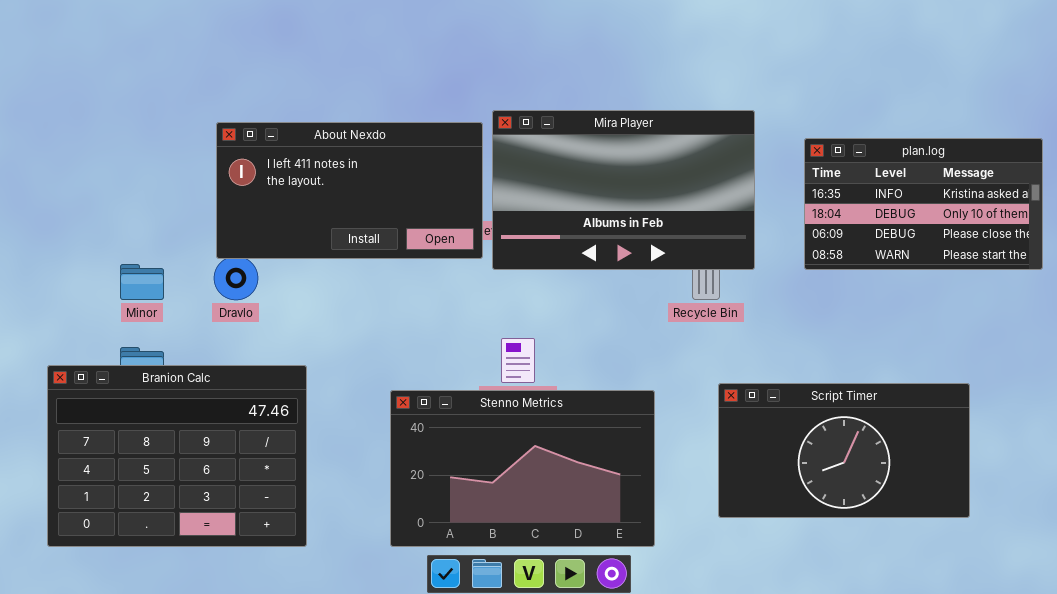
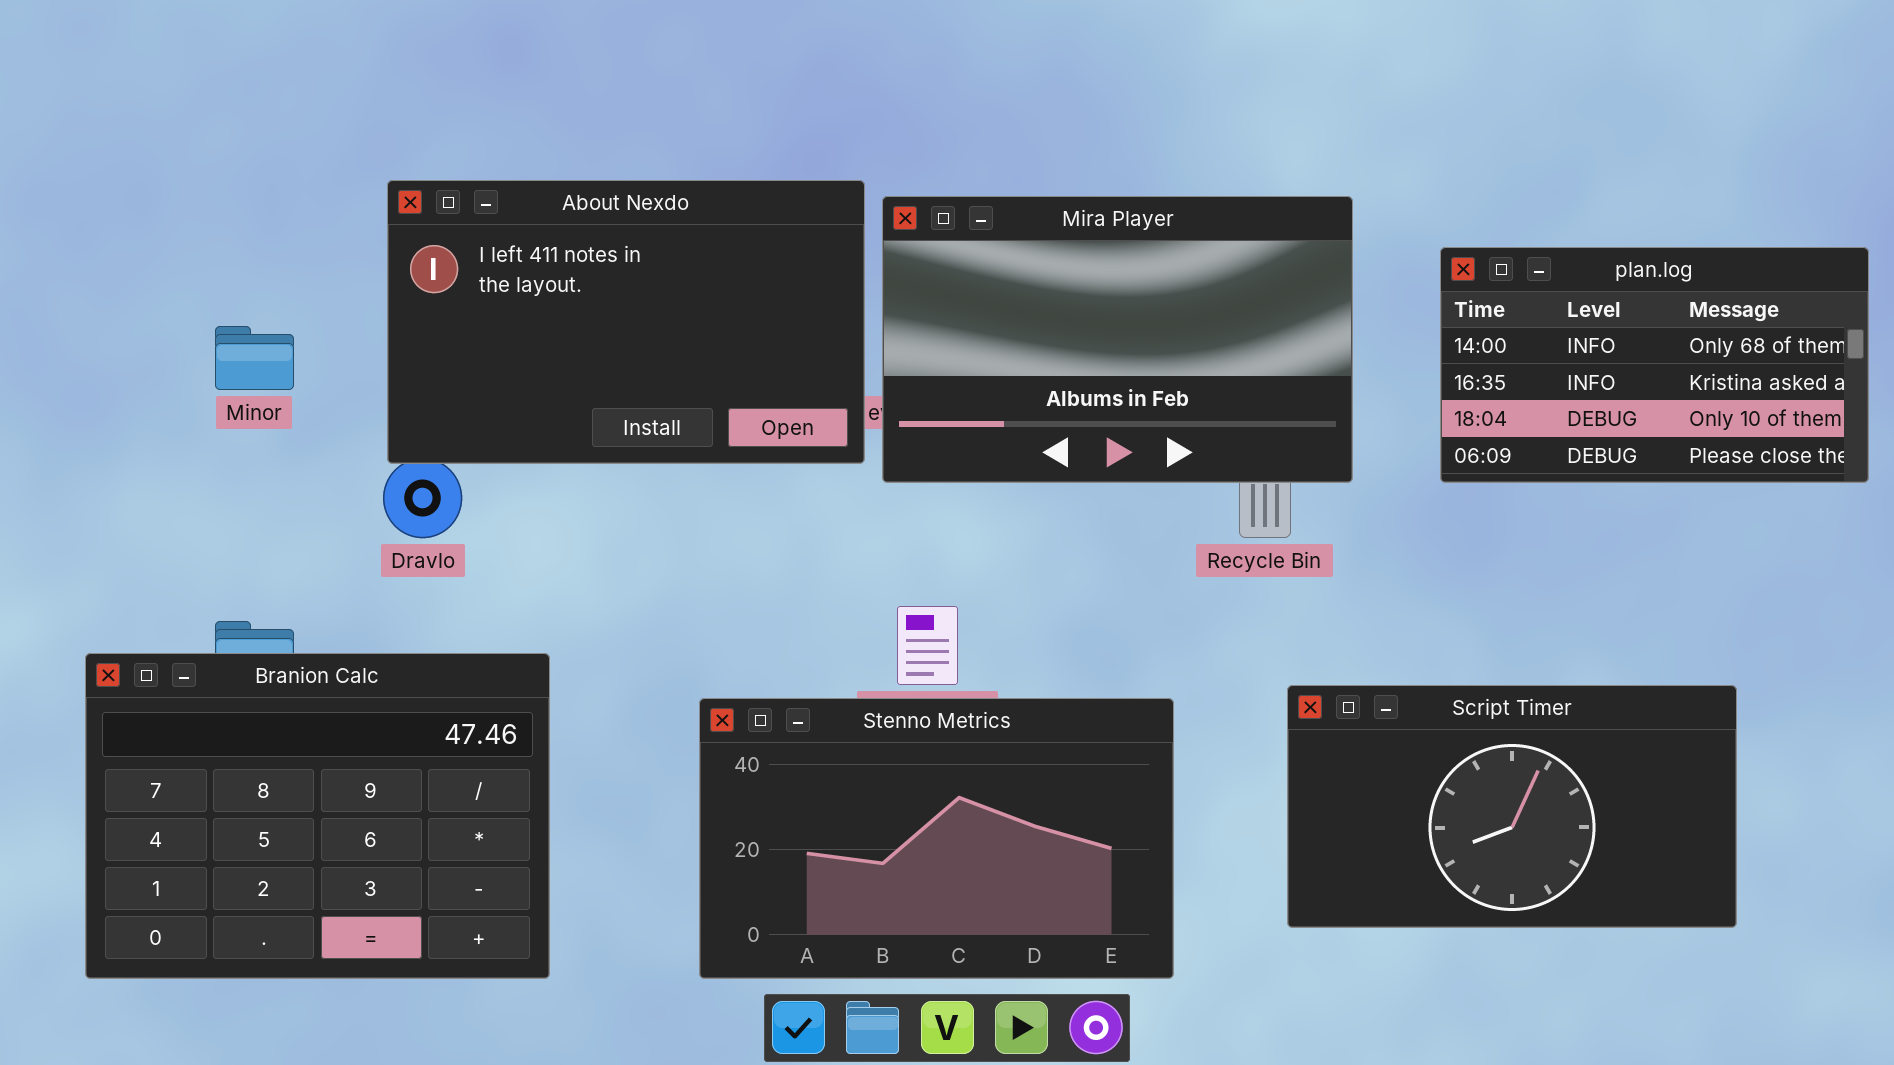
About Nexdo: [216,122,483,259] -> [387,180,865,464], resized
plan.log: [804,138,1043,270] -> [1440,247,1869,483], scrolled up 1 row
Minor: [120,264,164,300] -> [215,326,294,390], moved

